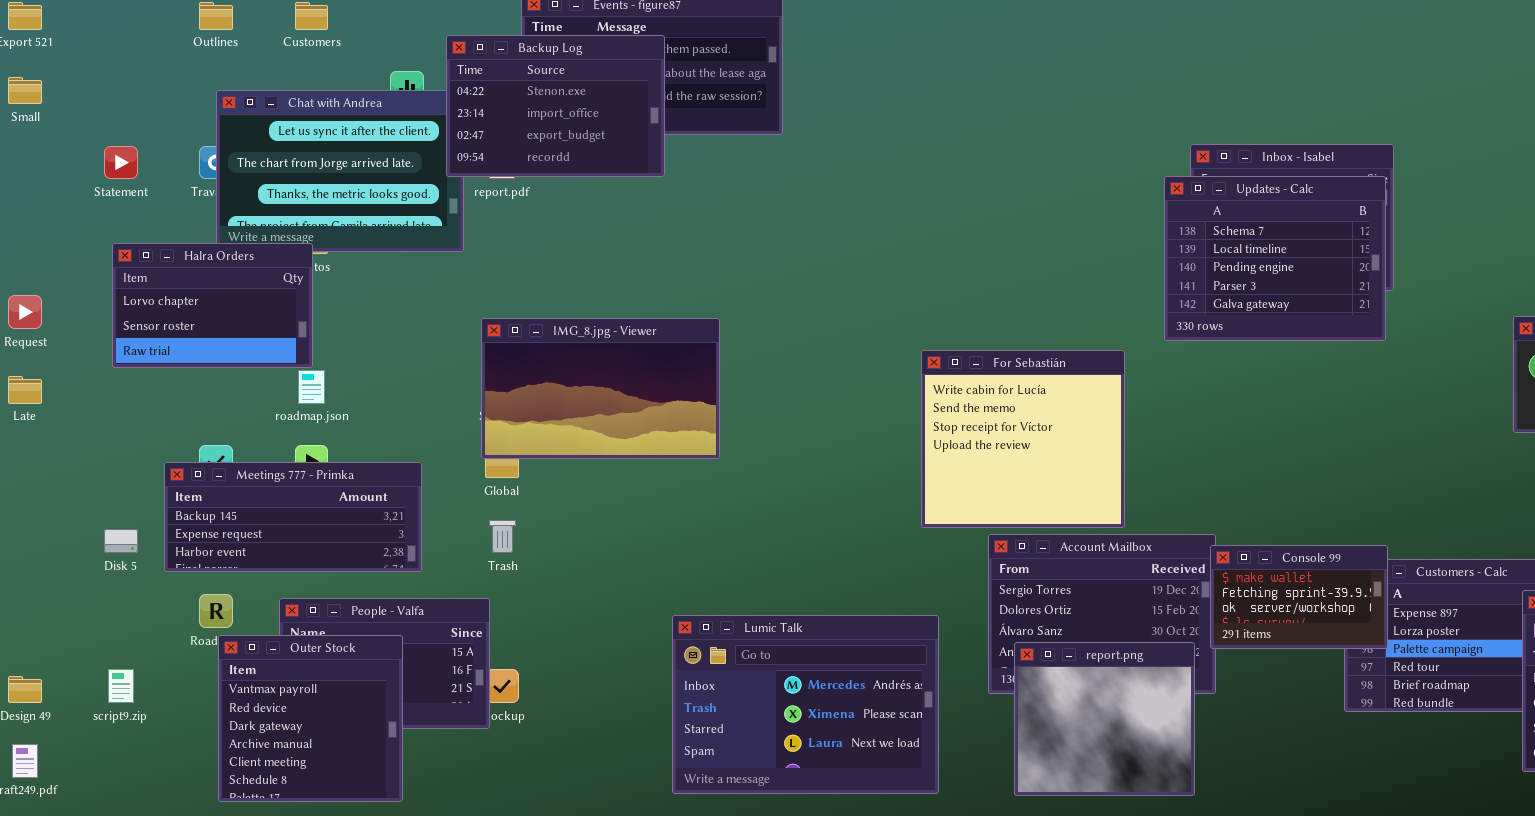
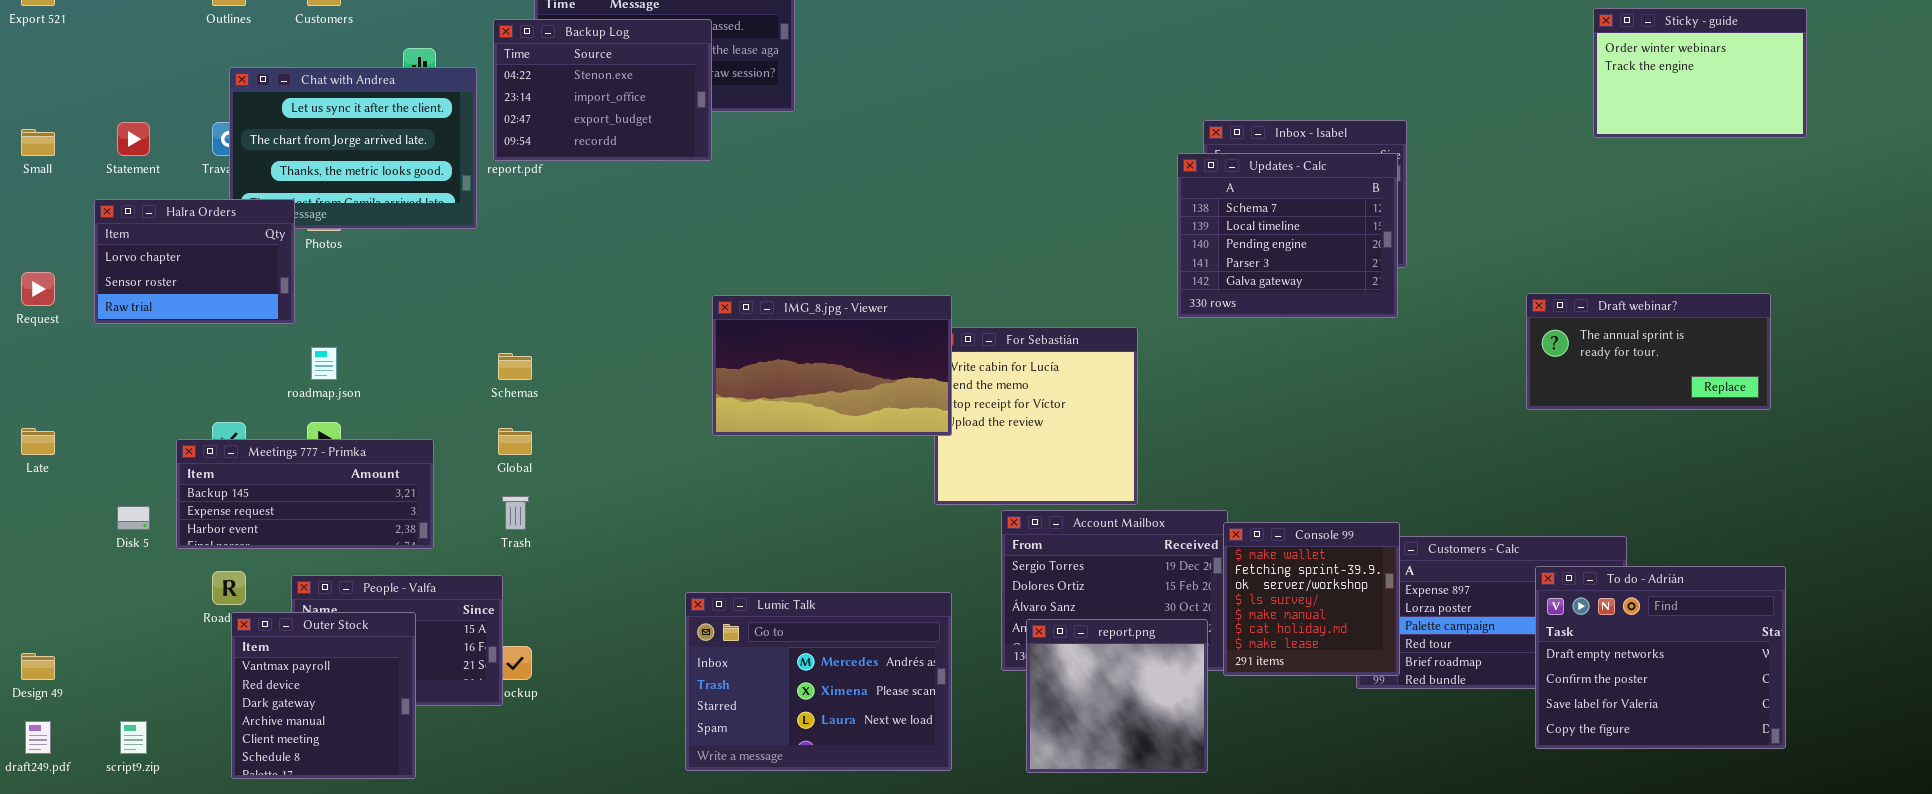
Backup Log: [446,35,665,177] -> [493,19,712,161], moved
Small: [8,77,42,104] -> [21,129,55,156], moved
Halra Orders: [112,243,313,368] -> [94,199,295,324], moved
IMG_8.jpg - Viewer: [481,318,720,459] -> [712,295,952,436], moved
Late: [8,376,42,404] -> [21,428,55,455], moved
Console 99: [1210,545,1388,649] -> [1223,522,1400,676], resized
script9.zip: [108,669,134,703] -> [120,721,147,754], moved

